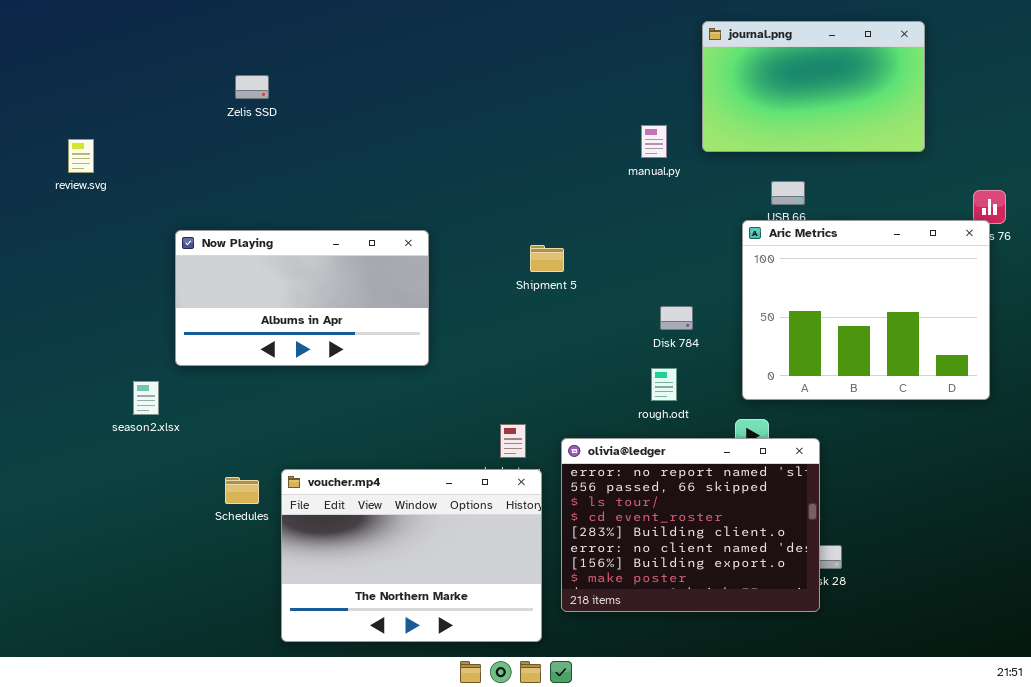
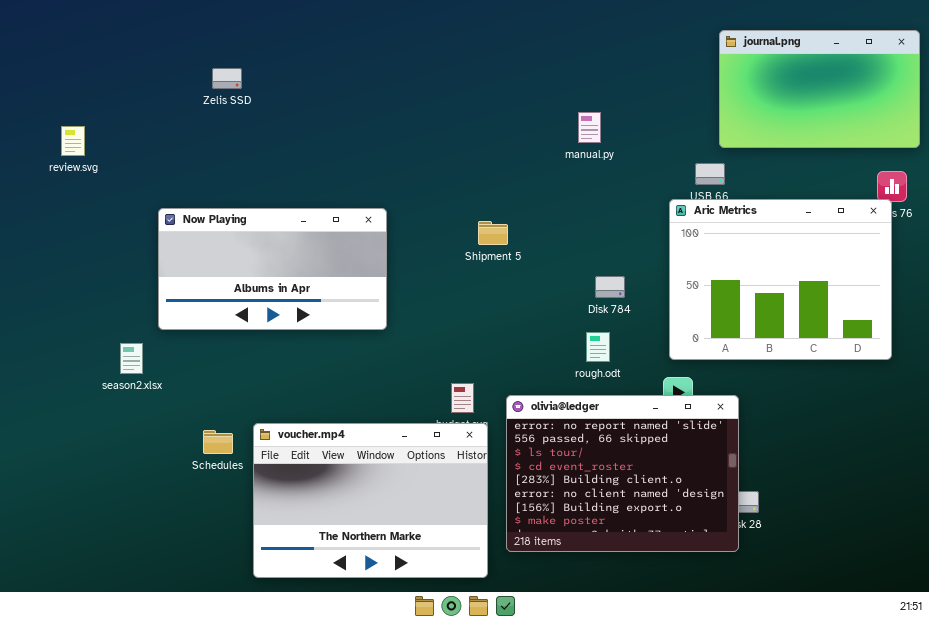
journal.png: [702,21,925,152] -> [719,30,920,148], moved

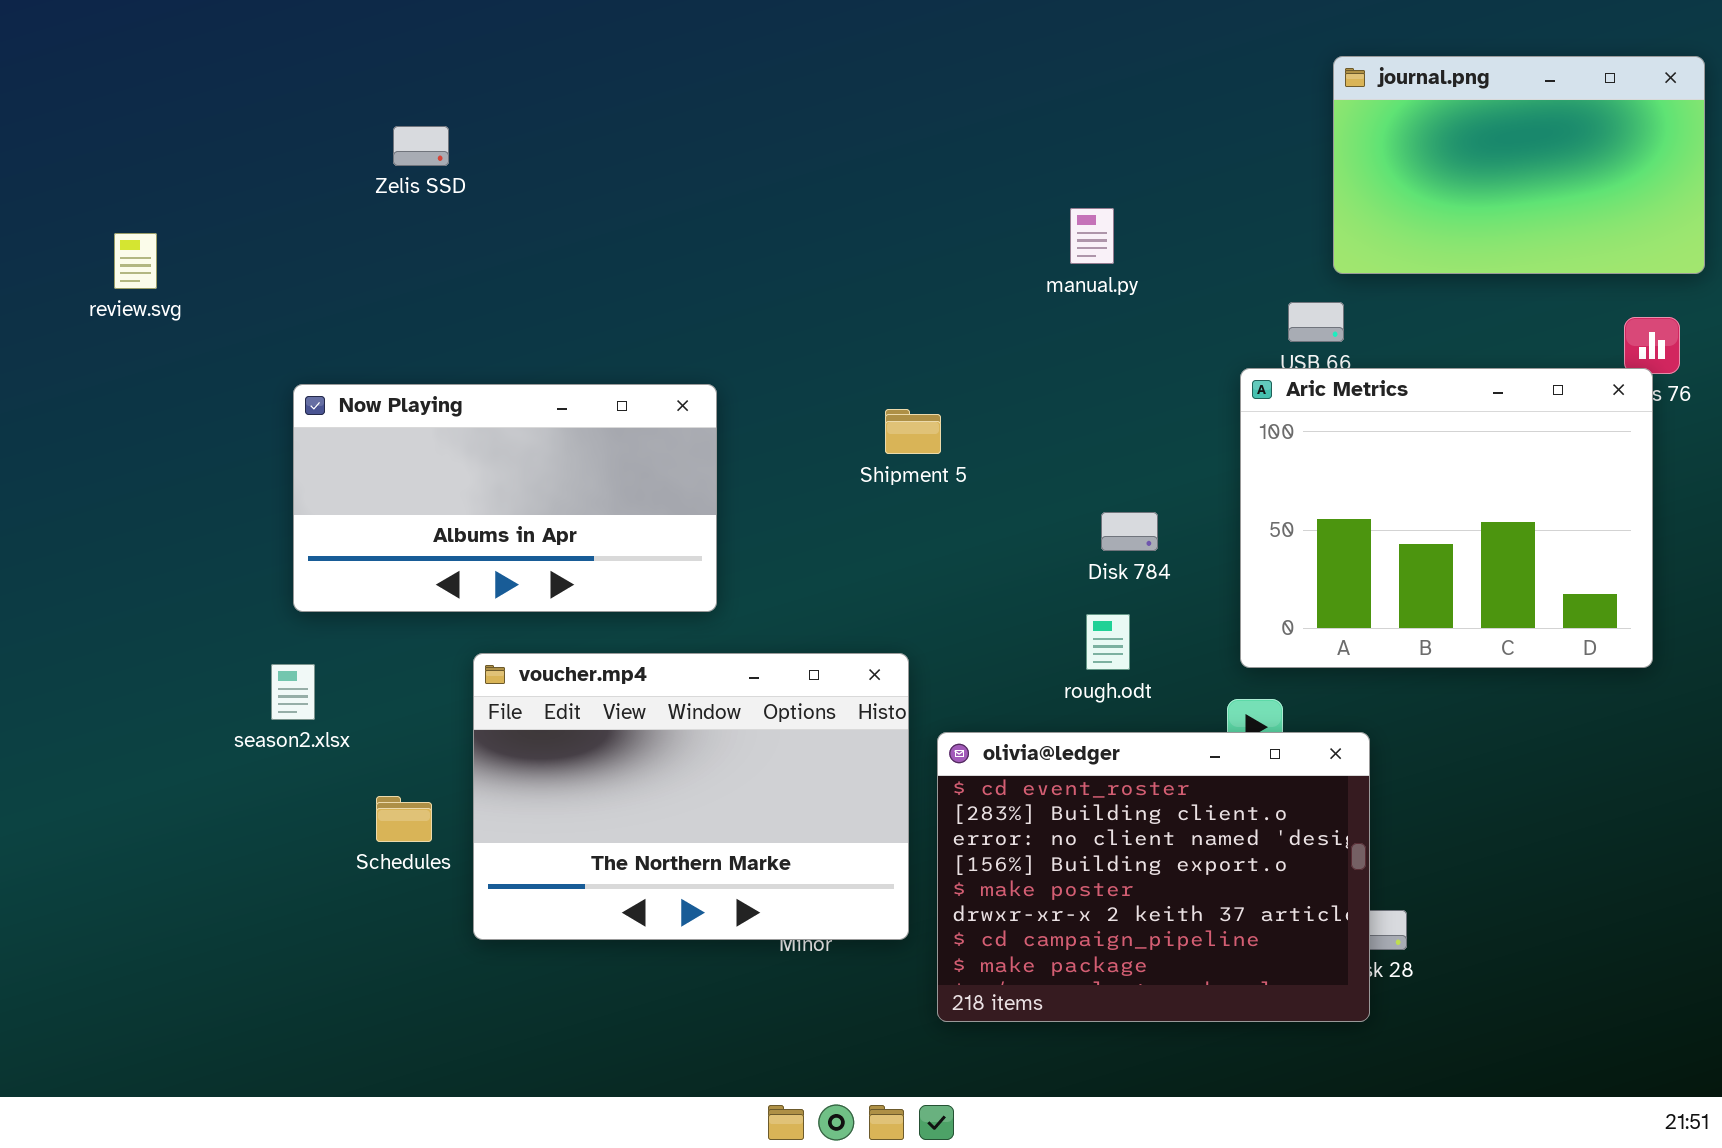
season2.xlsx: [120,343,143,374] -> [271,664,315,720], moved
olivia@ledger: [506,395,739,552] -> [937,732,1370,1022], scrolled down 3 rows
voucher.mp4: [253,423,488,578] -> [473,653,909,940], moved

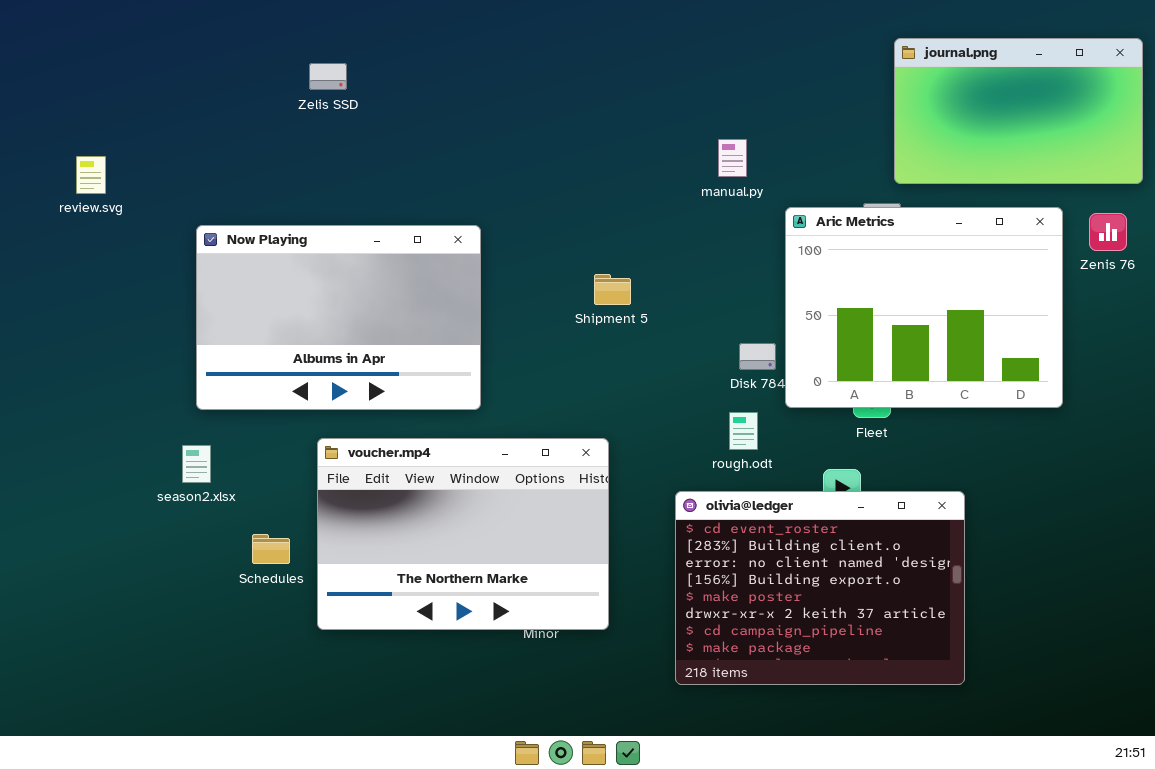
Zelis SSD: [393,126,449,166] -> [309,63,347,90], moved
Aric Metrics: [1240,368,1653,668] -> [785,207,1063,408], moved
Now Playing: [293,384,717,612] -> [196,225,481,410], resized
olivia@ledger: [937,732,1370,1022] -> [675,491,965,685], moved

